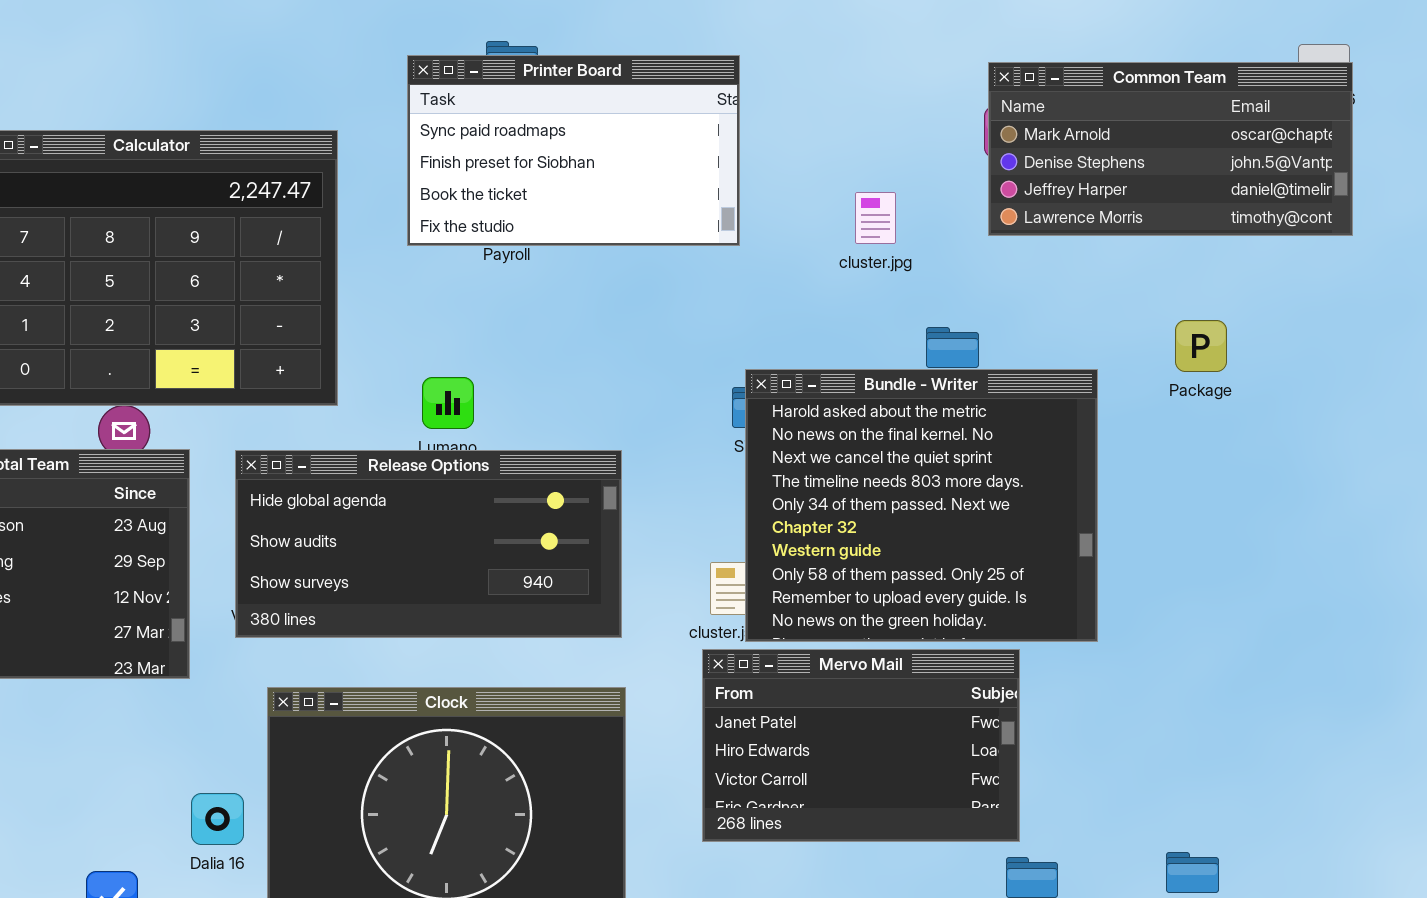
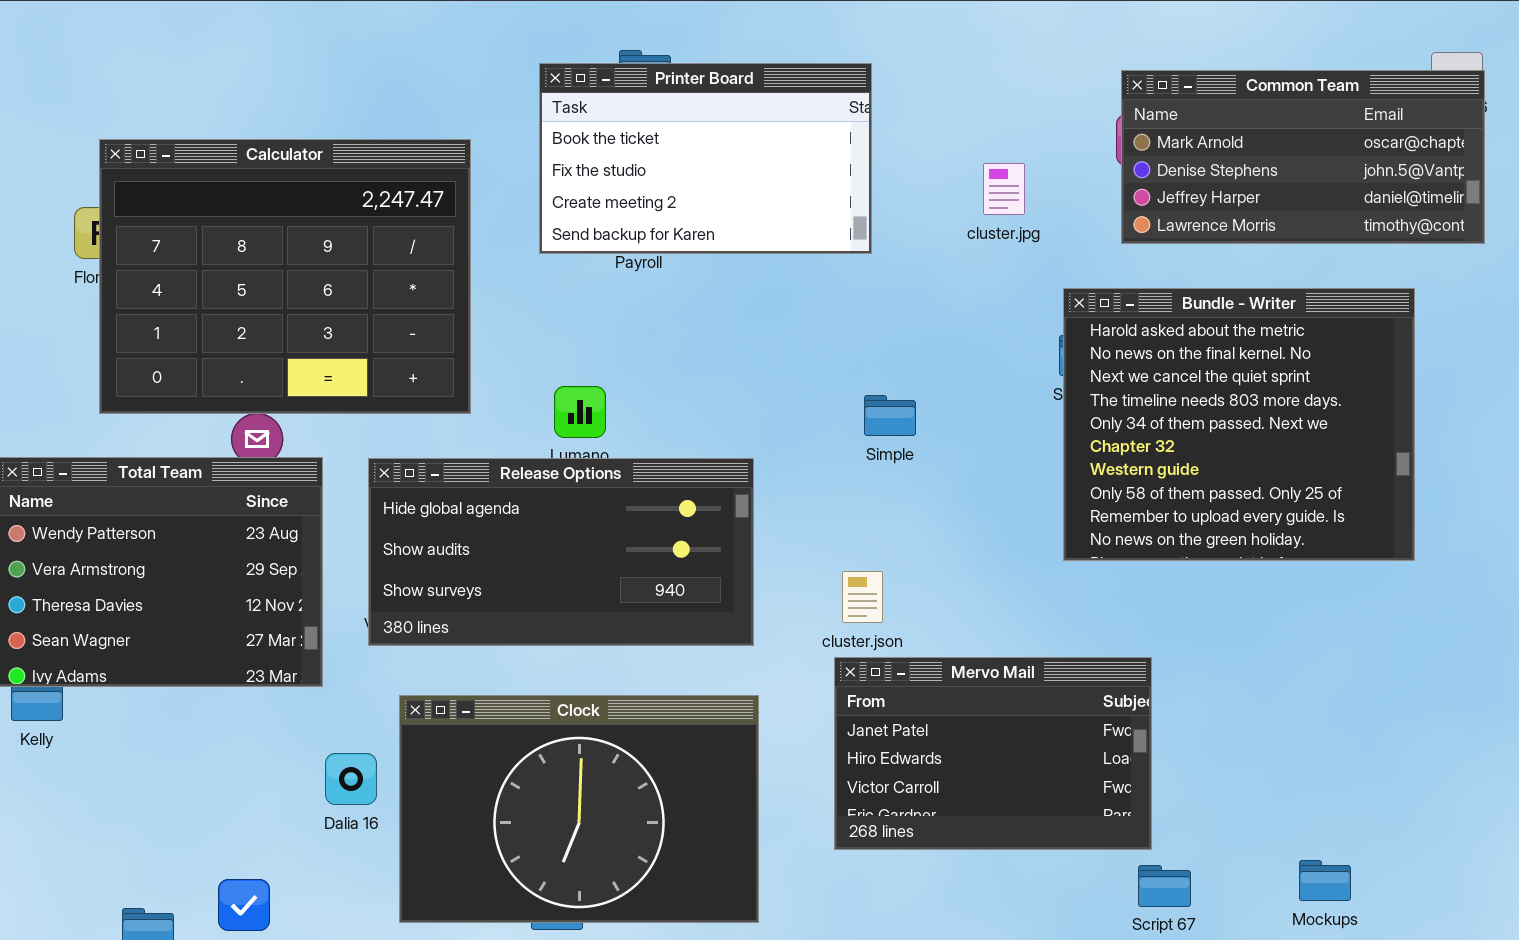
Printer Board: [407,55,740,246] -> [539,63,872,254], scrolled down 2 rows
cluster.jpg: [855,192,896,244] -> [983,163,1025,215], moved
Bundle - Writer: [745,369,1098,642] -> [1063,288,1415,561], moved
Dalia 16: [191,793,244,845] -> [325,753,377,805], moved

